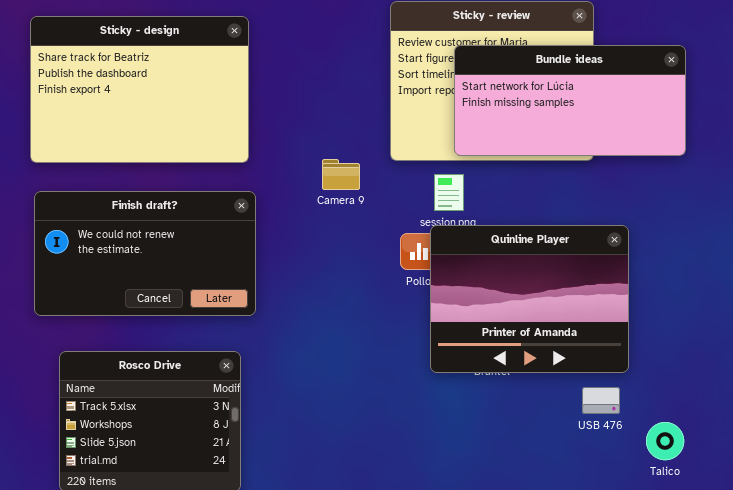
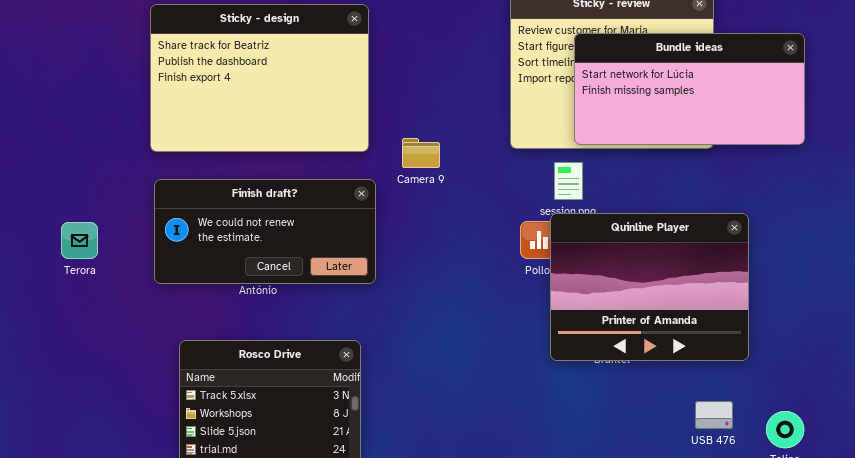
Camera 9: [322,159,360,190] -> [402,138,440,168], moved
Finish draft?: [34,191,256,316] -> [154,179,376,284], resized
USB 476: [582,387,620,414] -> [695,401,733,429], moved

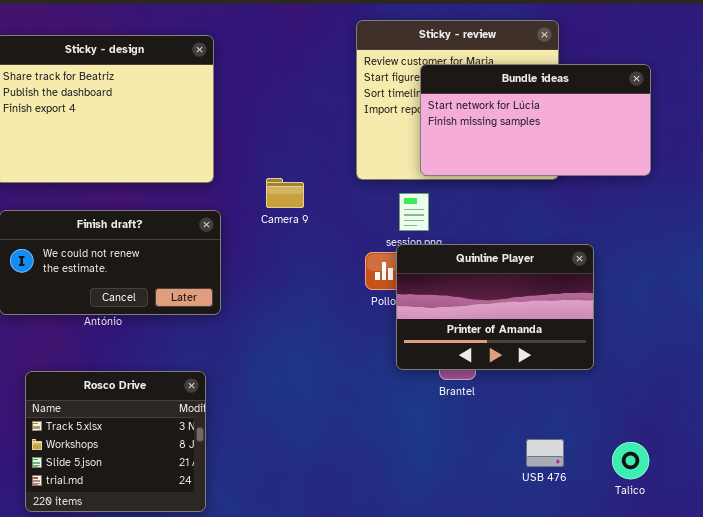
Camera 9: [402,138,440,168] -> [266,178,304,208], moved
Quinline Player: [550,213,749,361] -> [396,244,594,370], resized
USB 476: [695,401,733,429] -> [526,439,564,467], moved

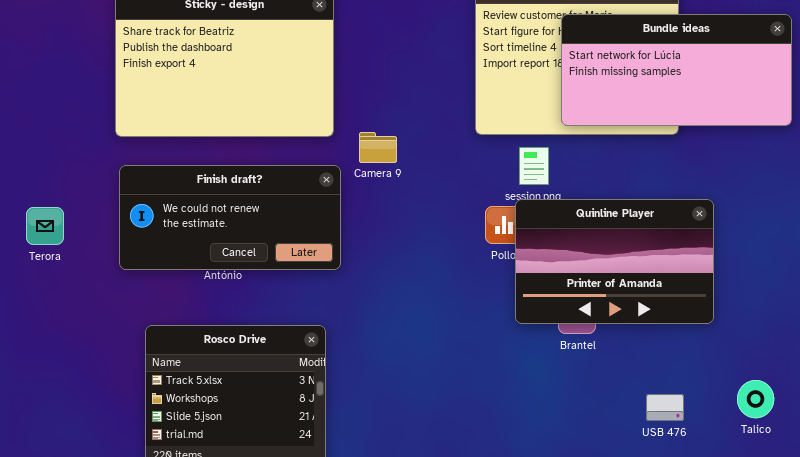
Bundle ideas: [420,64,651,176] -> [561,14,792,126], moved
Camera 9: [266,178,304,208] -> [359,132,397,163], moved
Talico: [612,442,649,479] -> [737,380,774,418], moved

